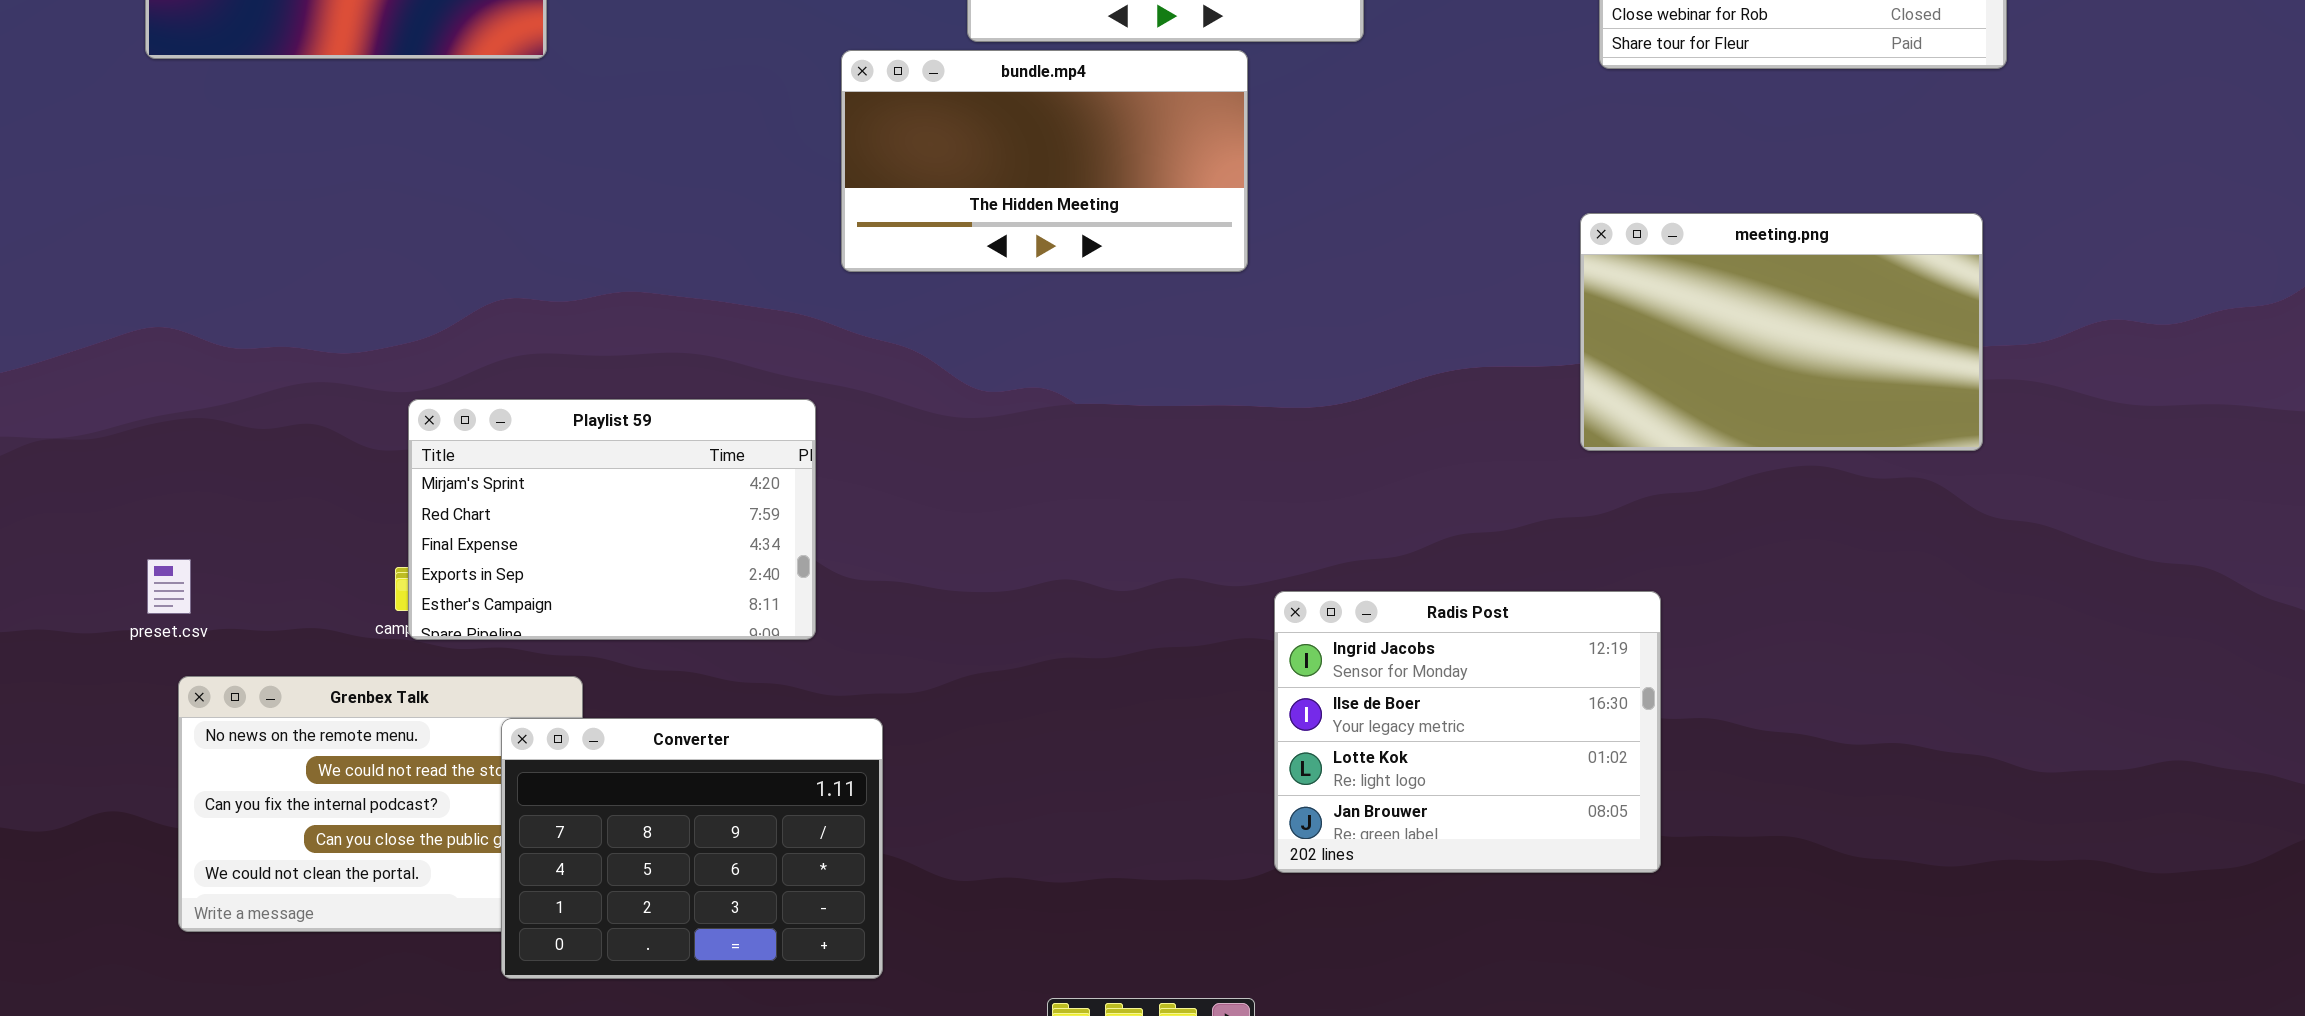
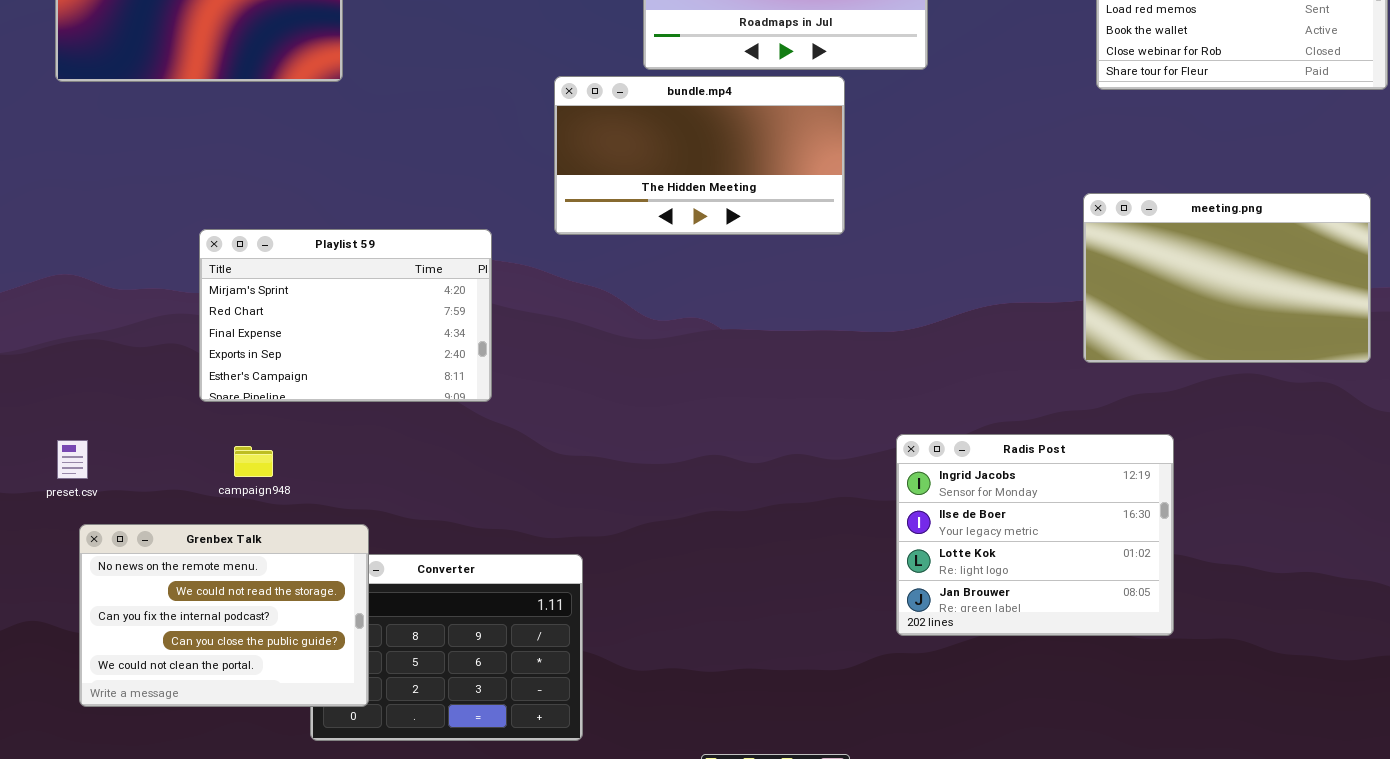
Playlist 59: [408,399,816,640] -> [199,229,492,402], moved
Radis Post: [1274,591,1661,873] -> [896,434,1174,636], moved
Grenbex Talk: [178,676,583,932] -> [79,524,369,707], raised

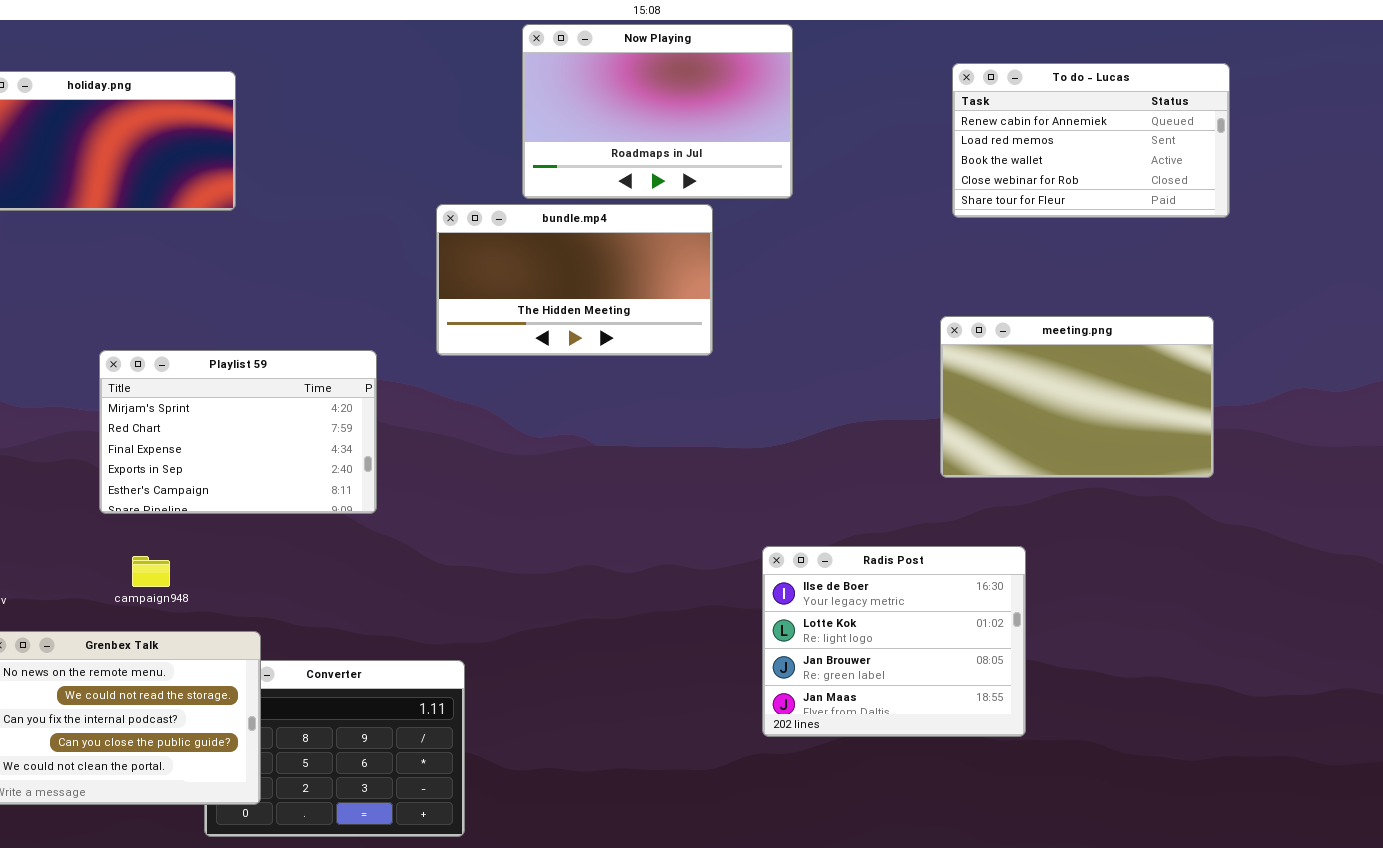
Radis Post: [896,434,1174,636] -> [762,546,1026,737], scrolled down 1 row

